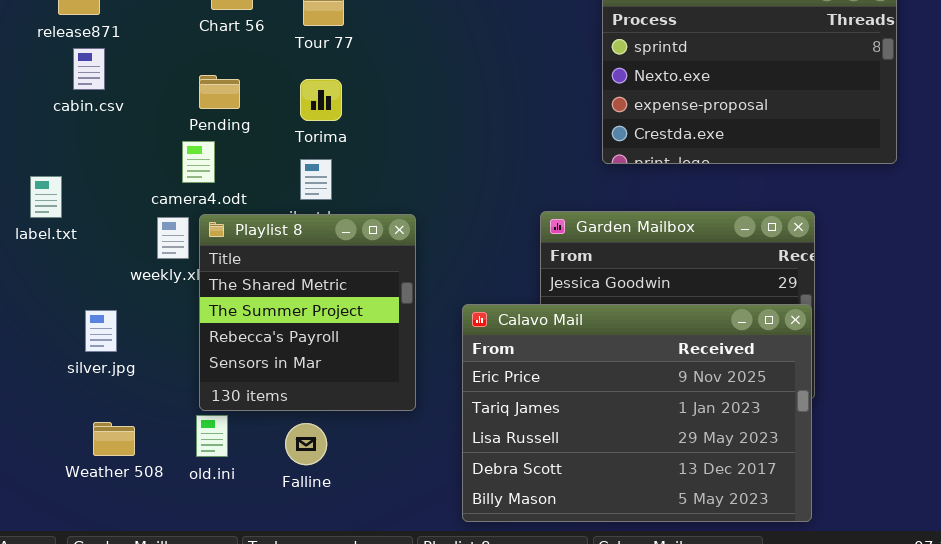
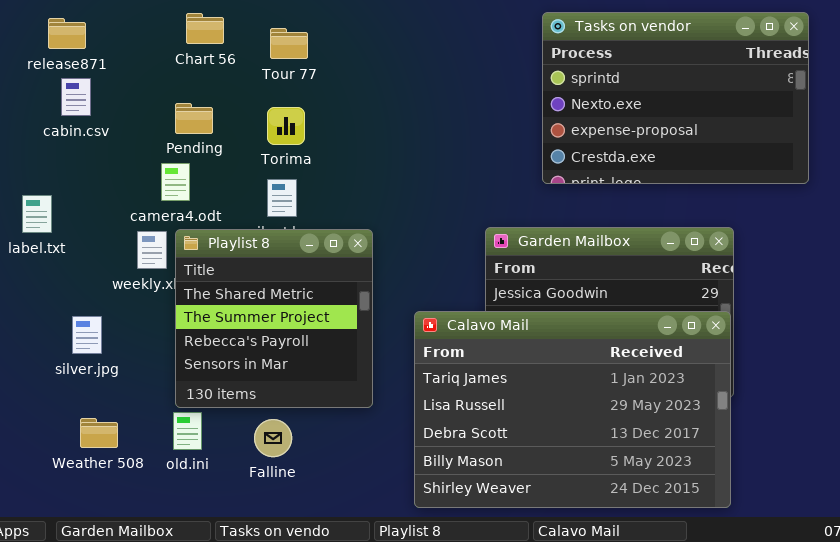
Calavo Mail: [462,304,812,522] -> [414,311,731,508], scrolled down 1 row

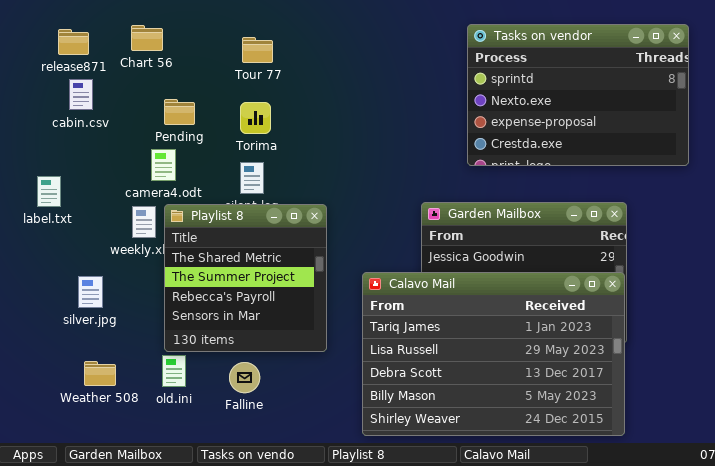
Chart 56: [186,13,224,44] -> [131,25,163,51], moved

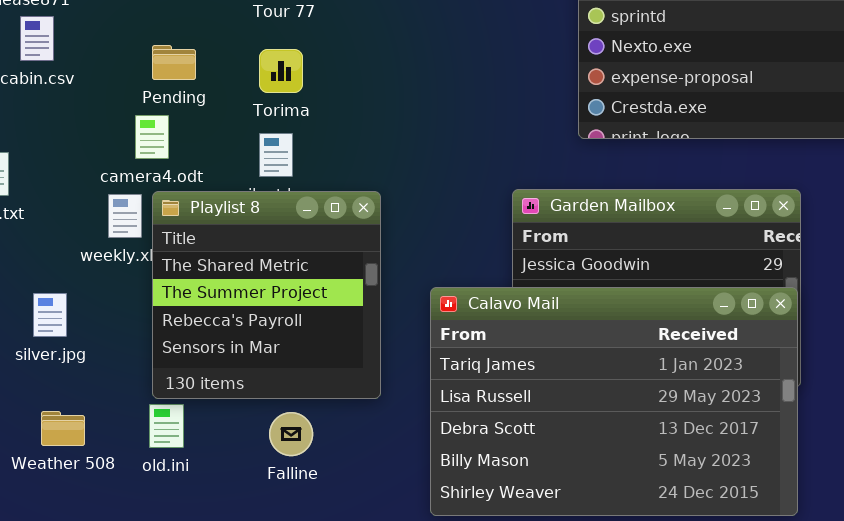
Falline: [229,362,260,393] -> [269,412,313,456], moved

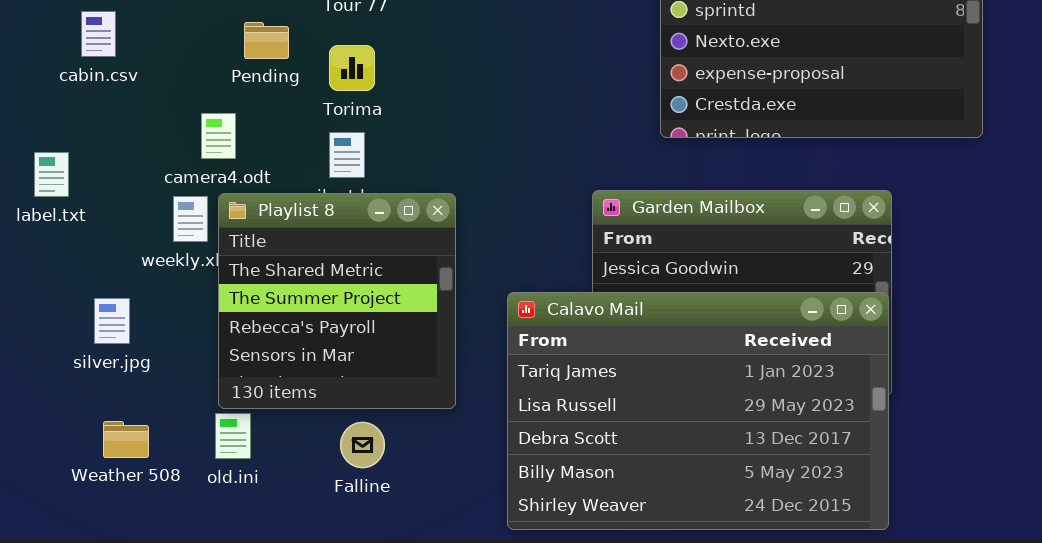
Pending: [152,45,196,80] -> [244,22,289,59], moved

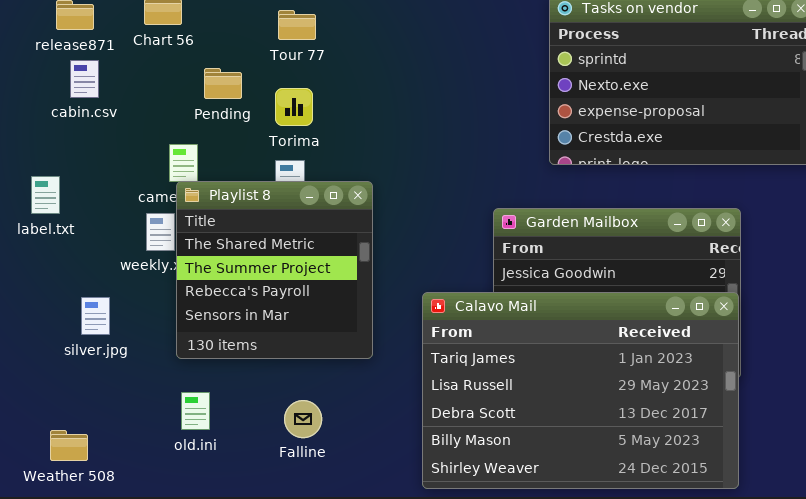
Playlist 8: [218,193,456,409] -> [176,181,373,359], moved
Weather 508: [103,421,149,458] -> [50,430,88,461], moved

